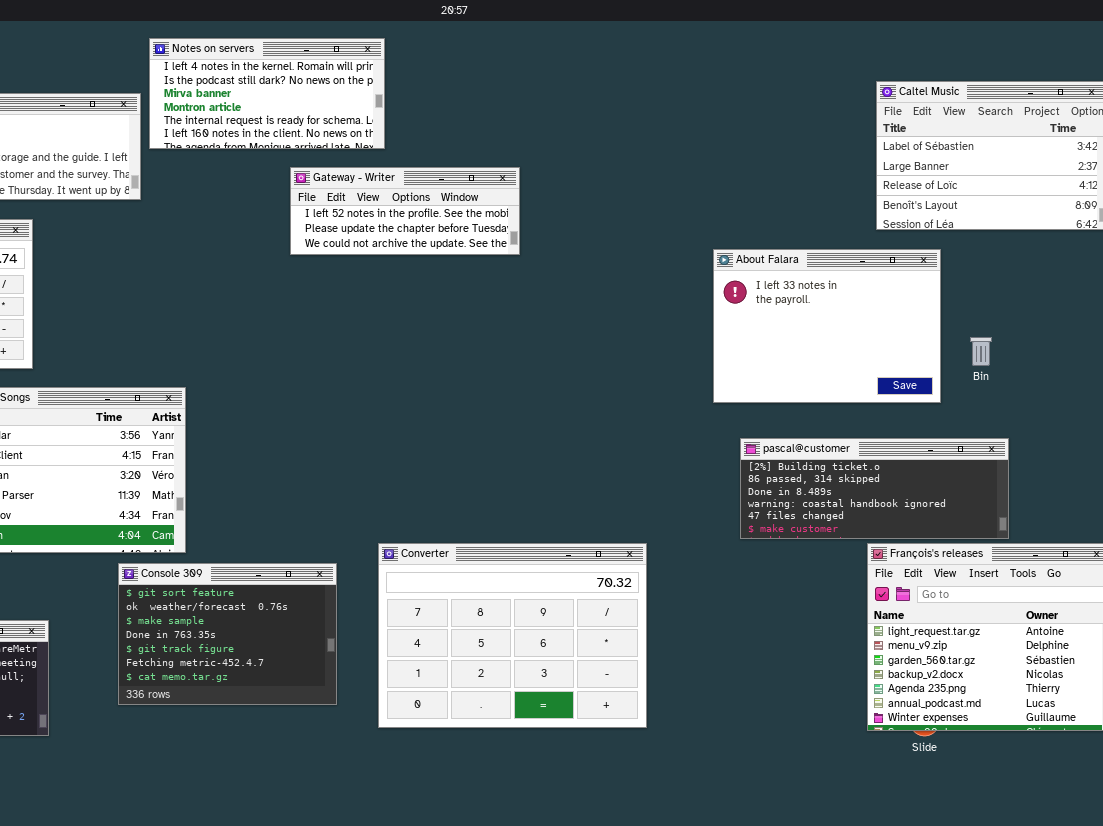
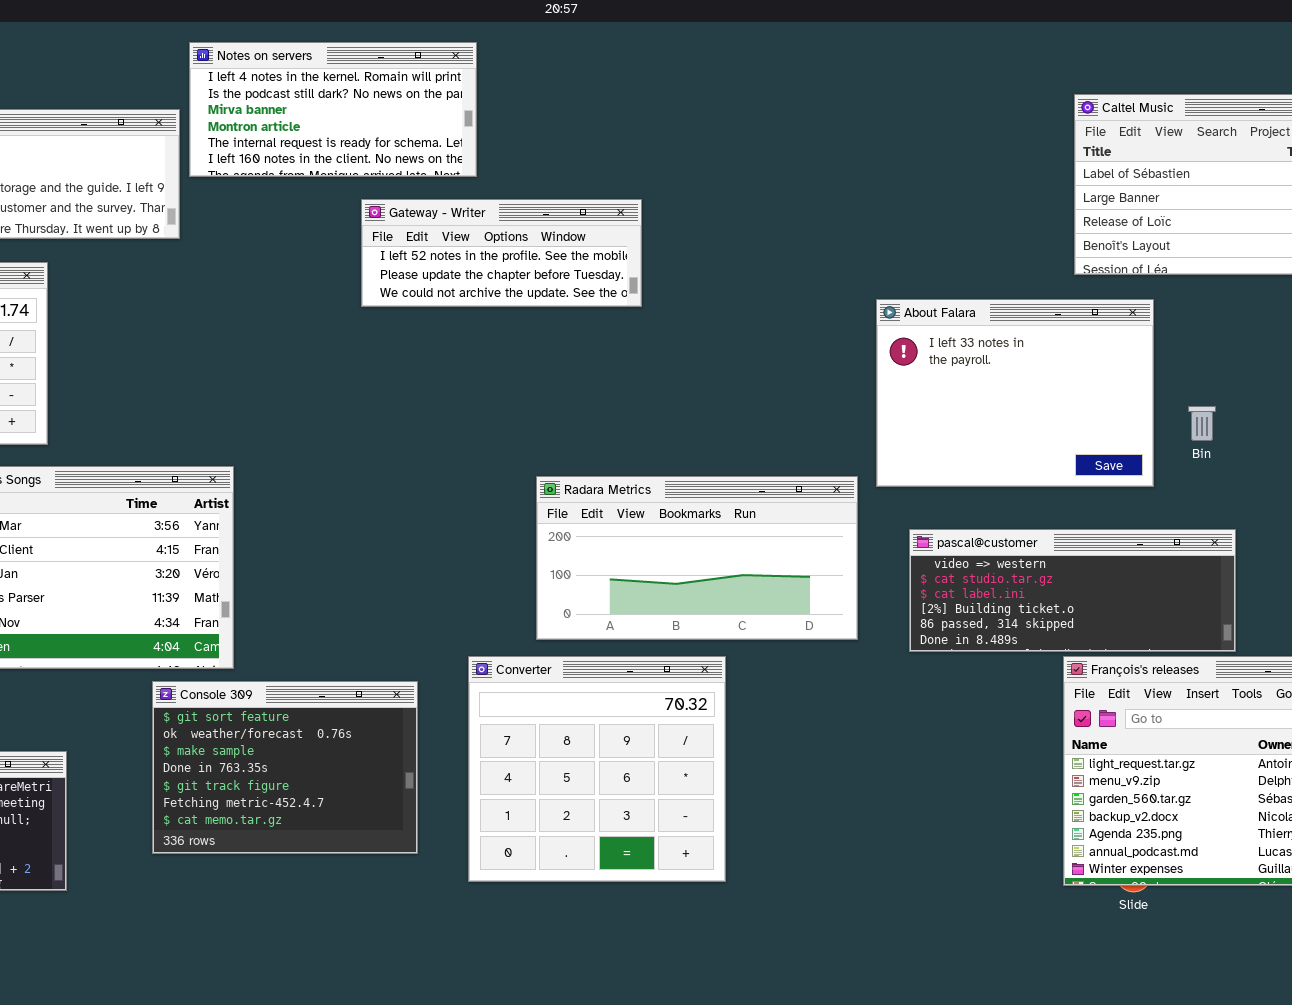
Radara Metrics: none -> [536,476,858,640], opened
pascal@customer: [740,438,1009,539] -> [909,529,1236,652], scrolled up 3 rows
Converter: [378,543,647,728] -> [468,656,726,882], resized

